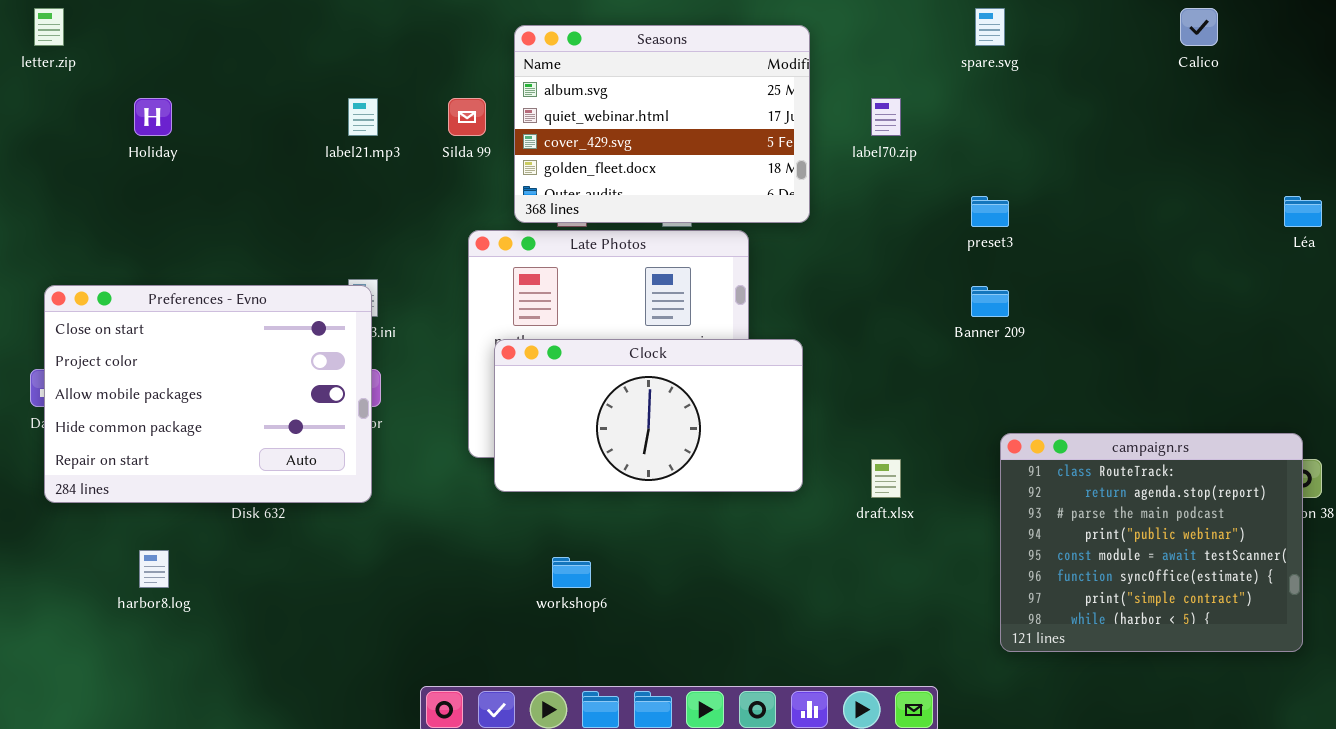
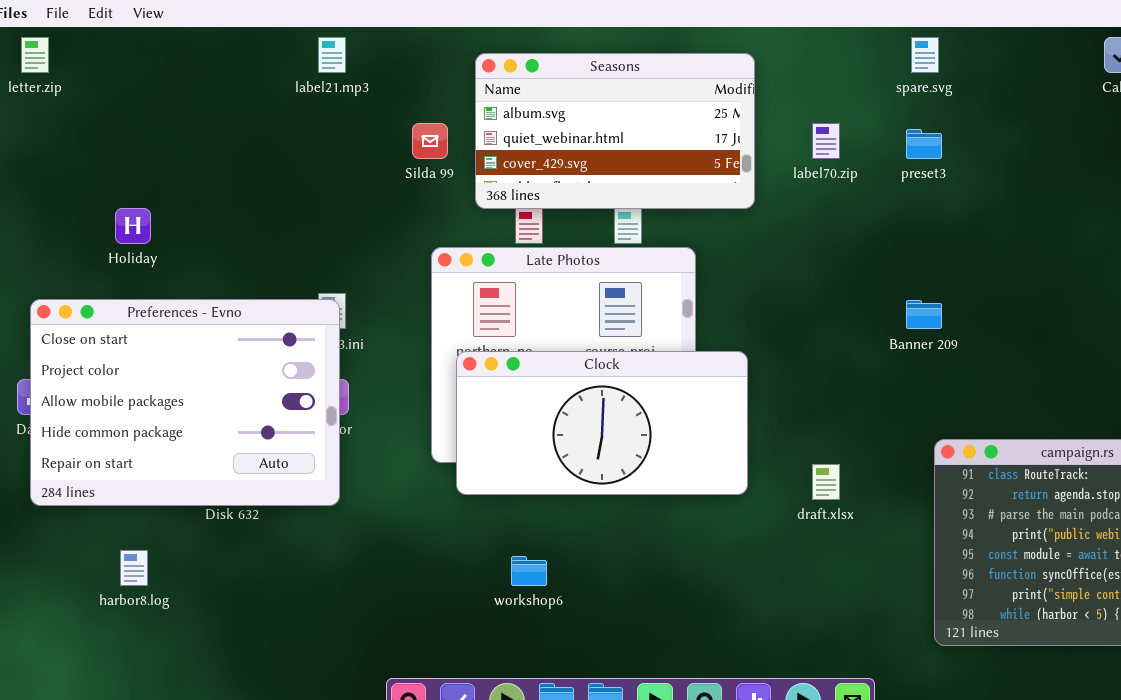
Seasons: [514,25,810,223] -> [475,53,755,209], resized
Holiday: [134,98,172,136] -> [115,208,151,244], moved
label21.mp3: [348,98,378,136] -> [318,37,346,73], moved
preset3: [971,196,1009,227] -> [906,129,942,159], moved

